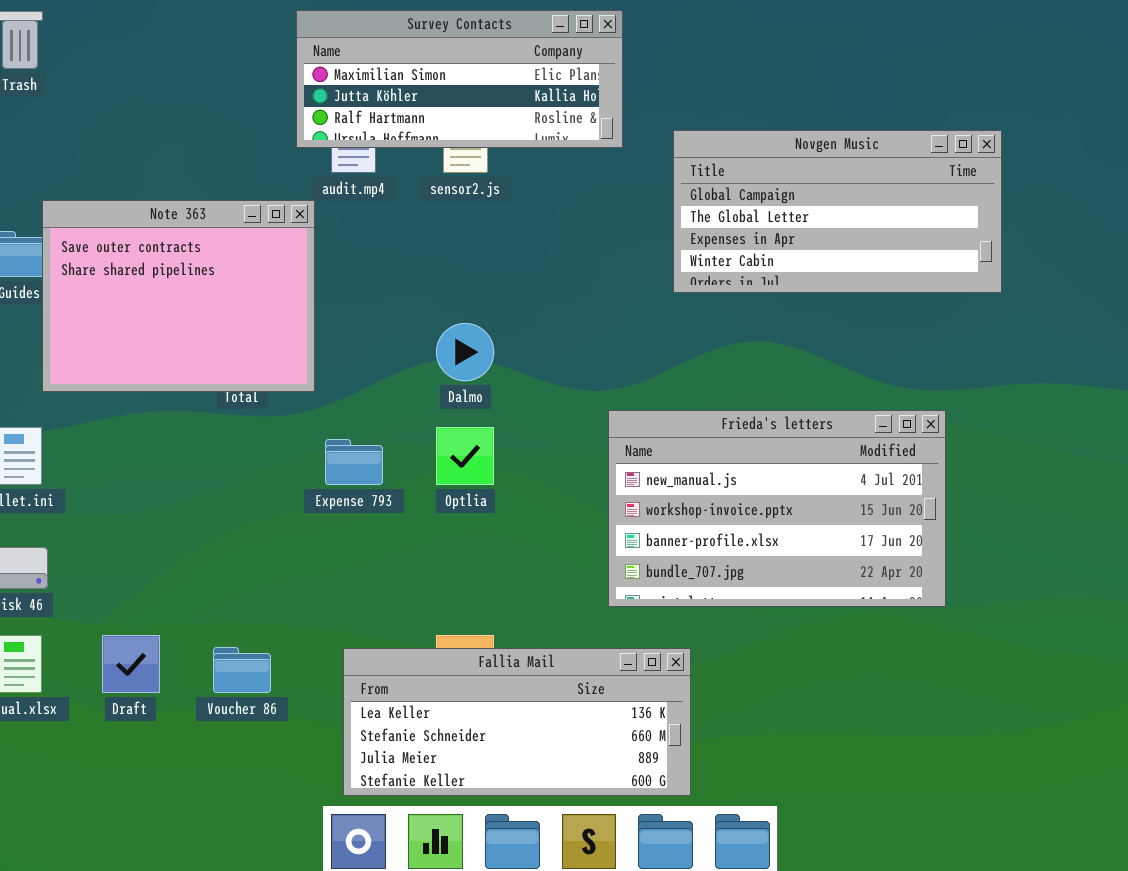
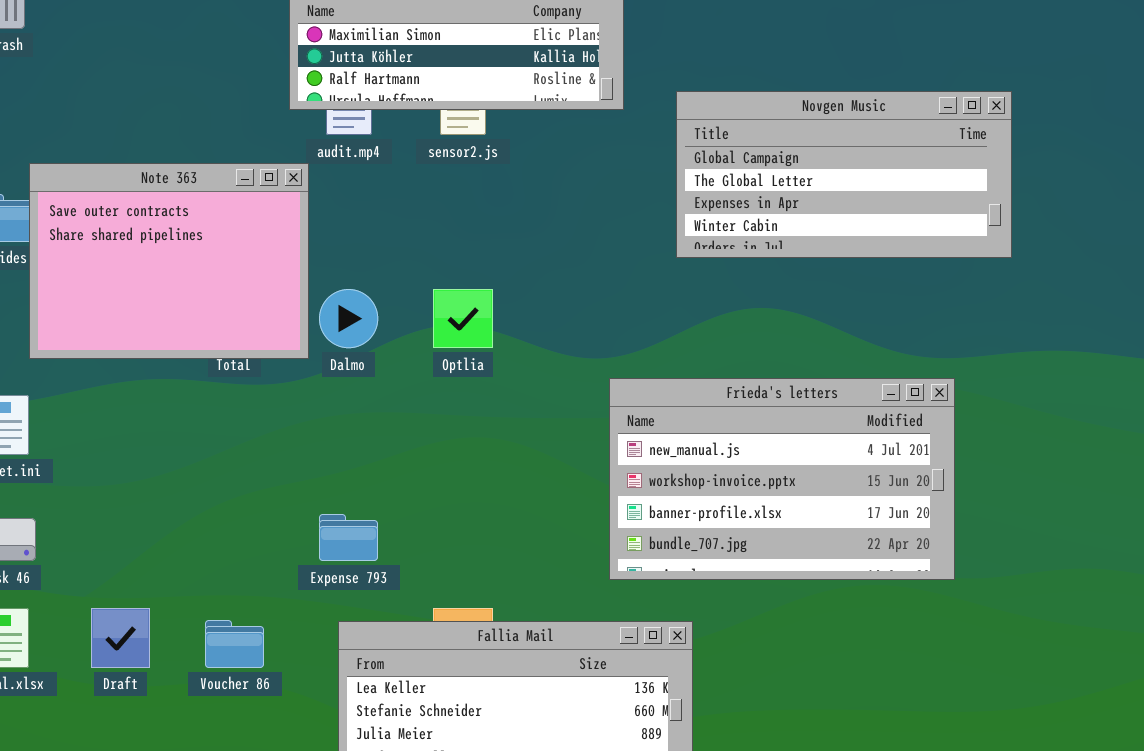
Dalmo: [436,323,494,381] -> [319,289,378,348], moved
Optlia: [436,427,494,485] -> [433,289,493,348], moved
Expense 793: [325,439,383,485] -> [319,514,378,561], moved

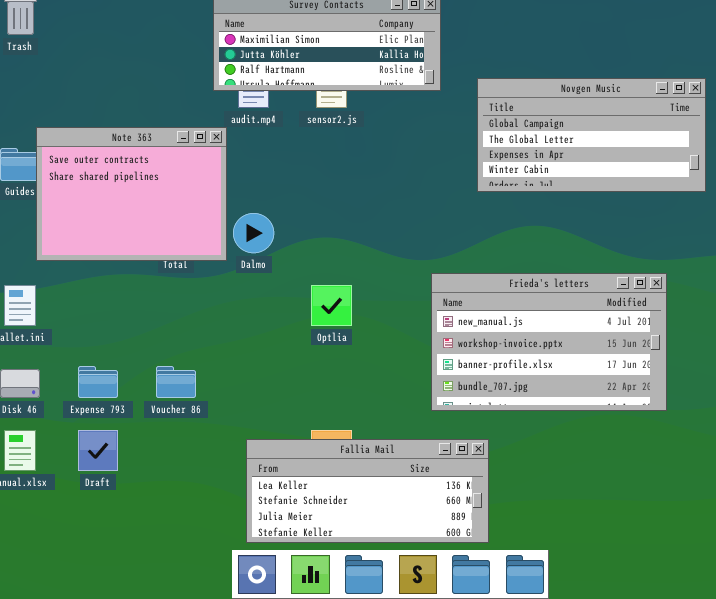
Optlia: [433,289,493,348] -> [311,285,352,326], moved
Expense 793: [319,514,378,561] -> [78,366,118,398], moved
Voucher 86: [205,620,264,668] -> [156,366,196,398], moved

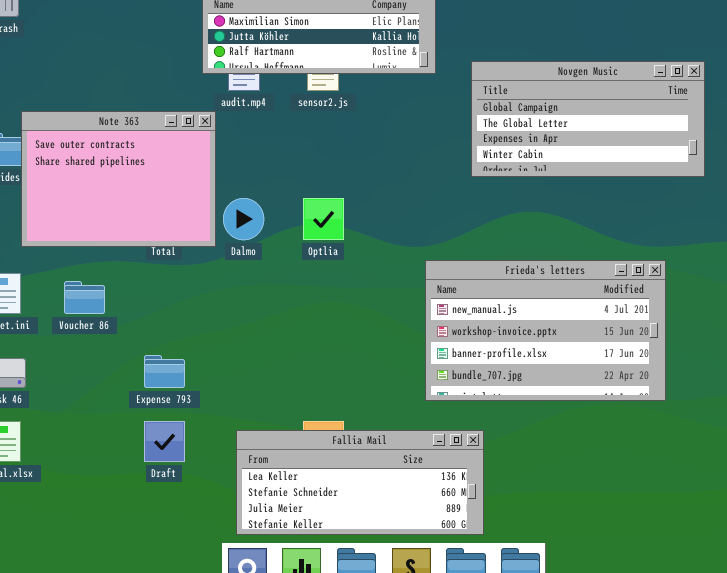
Optlia: [311,285,352,326] -> [303,198,344,240], moved
Expense 793: [78,366,118,398] -> [144,355,185,388], moved
Voucher 86: [156,366,196,398] -> [64,281,105,314], moved
Draft: [78,430,118,471] -> [144,421,185,462], moved

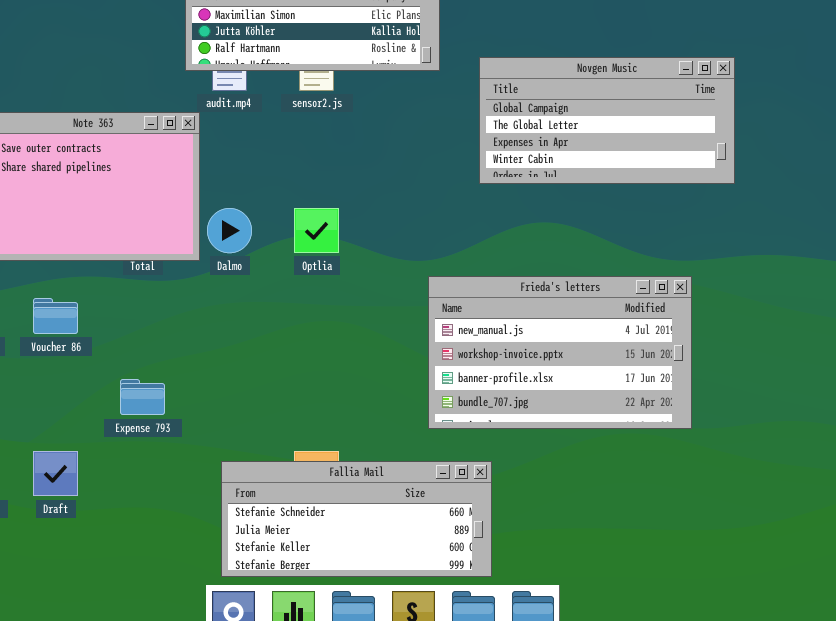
Draft: [144,421,185,462] -> [33,451,78,496], moved
Fallia Mail: [236,430,484,535] -> [221,461,492,577], scrolled down 1 row

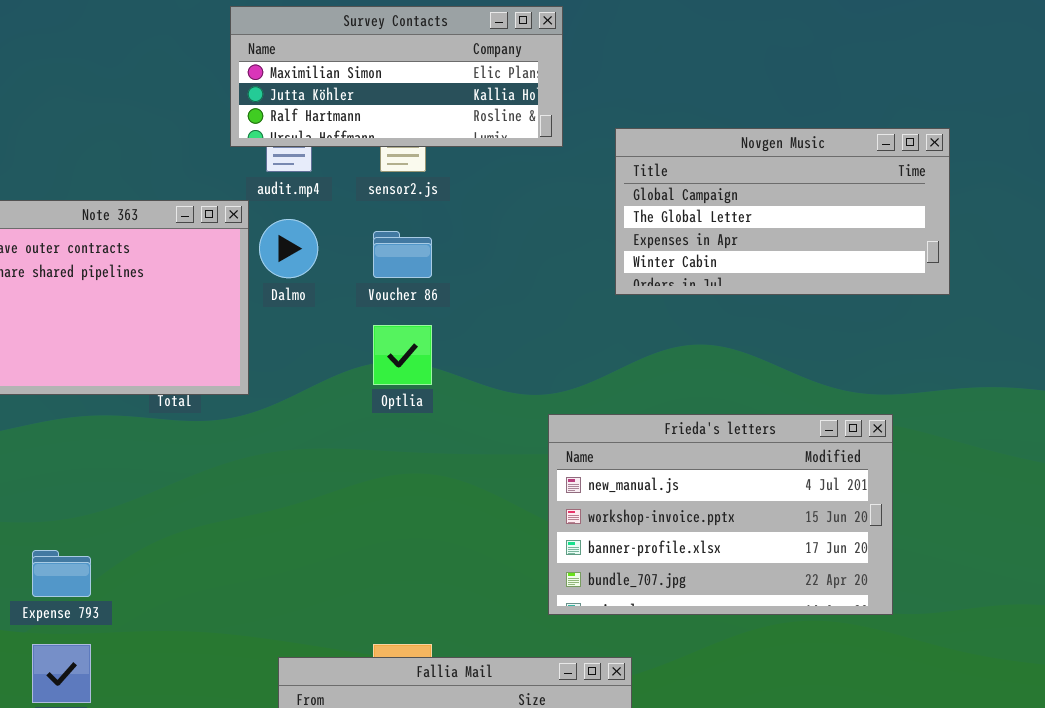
Dalmo: [207,208,252,253] -> [259,219,318,278], moved
Voucher 86: [33,298,78,334] -> [373,231,432,278], moved
Expense 793: [120,379,165,415] -> [32,550,91,597], moved

